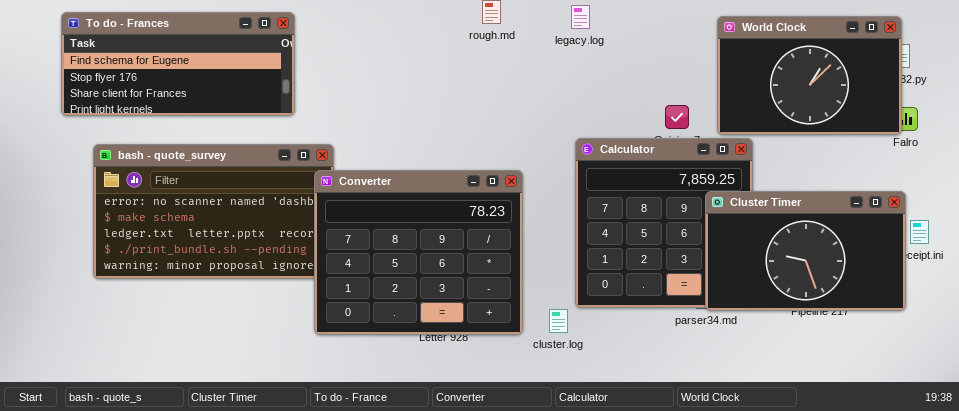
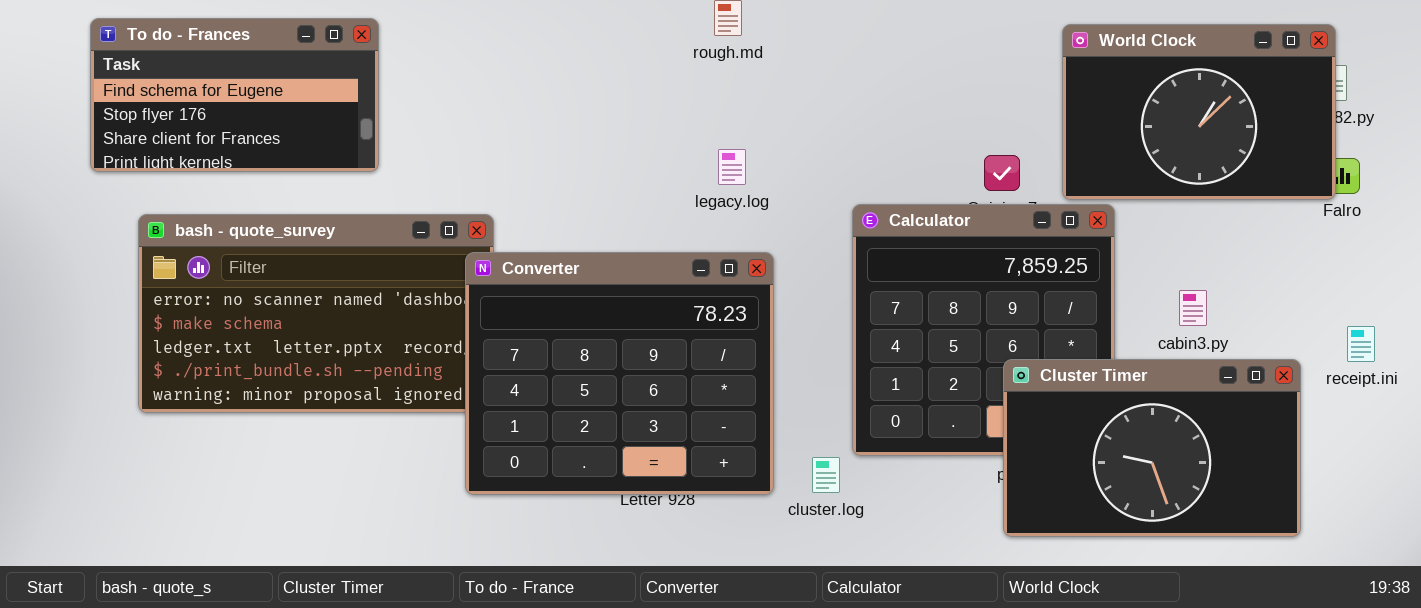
legacy.log: [571,5,590,29] -> [718,149,746,185], moved
To do - Frances: [61,12,295,116] -> [90,18,379,172], resized
Cluster Timer: [705,191,906,311] -> [1003,359,1301,537], moved

